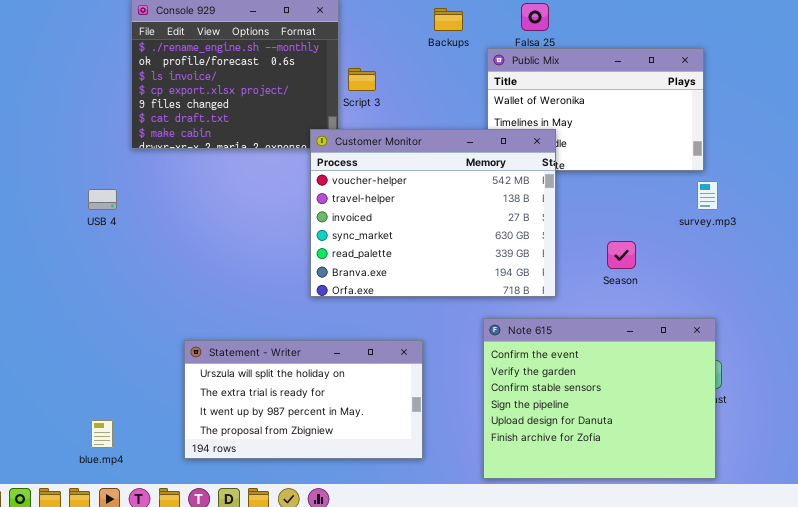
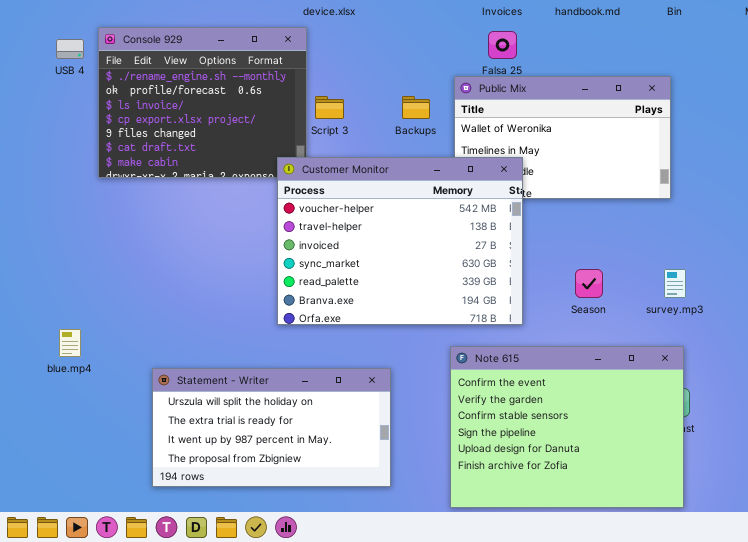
Backups: [434,8,463,31] -> [402,96,430,119], moved
survey.mp3: [697,181,718,210] -> [664,269,686,298], moved
USB 4: [88,189,117,210] -> [56,39,84,59], moved
blue.mp4: [91,420,113,448] -> [59,329,81,357], moved

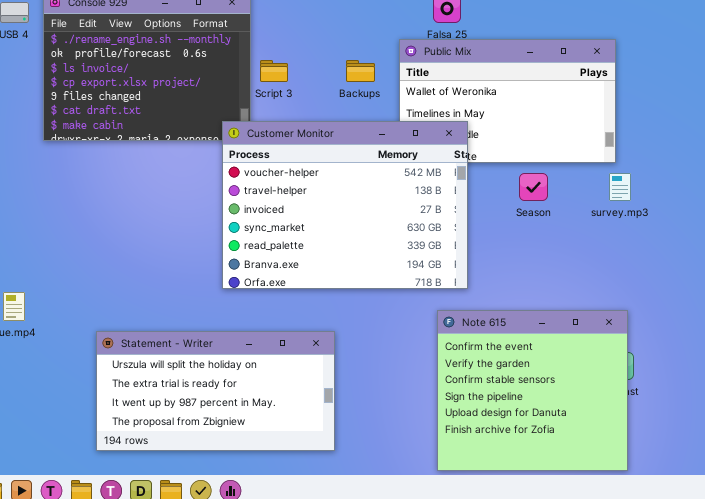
Season: [575,269,603,298] -> [519,173,548,201], moved
survey.mp3: [664,269,686,298] -> [609,173,631,201], moved
Note 615: [450,346,684,508] -> [437,310,628,471], resized

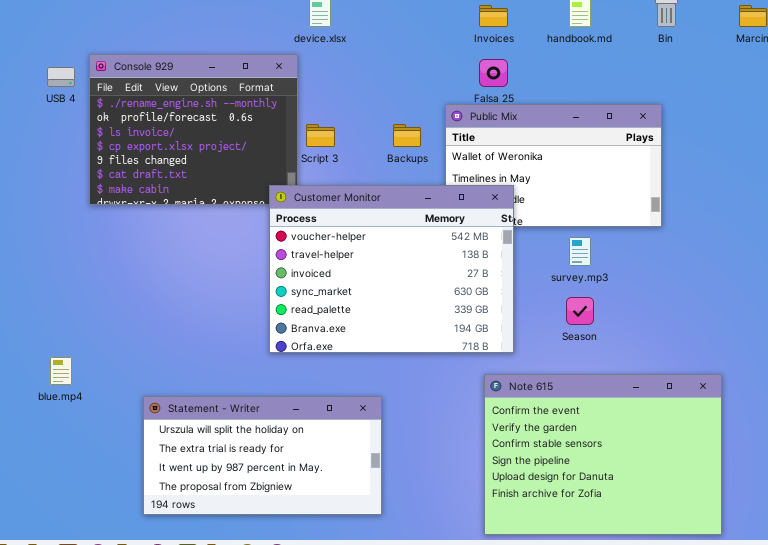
Season: [519,173,548,201] -> [566,297,594,325], moved
survey.mp3: [609,173,631,201] -> [569,237,591,266], moved
Note 615: [437,310,628,471] -> [484,374,722,535], resized

